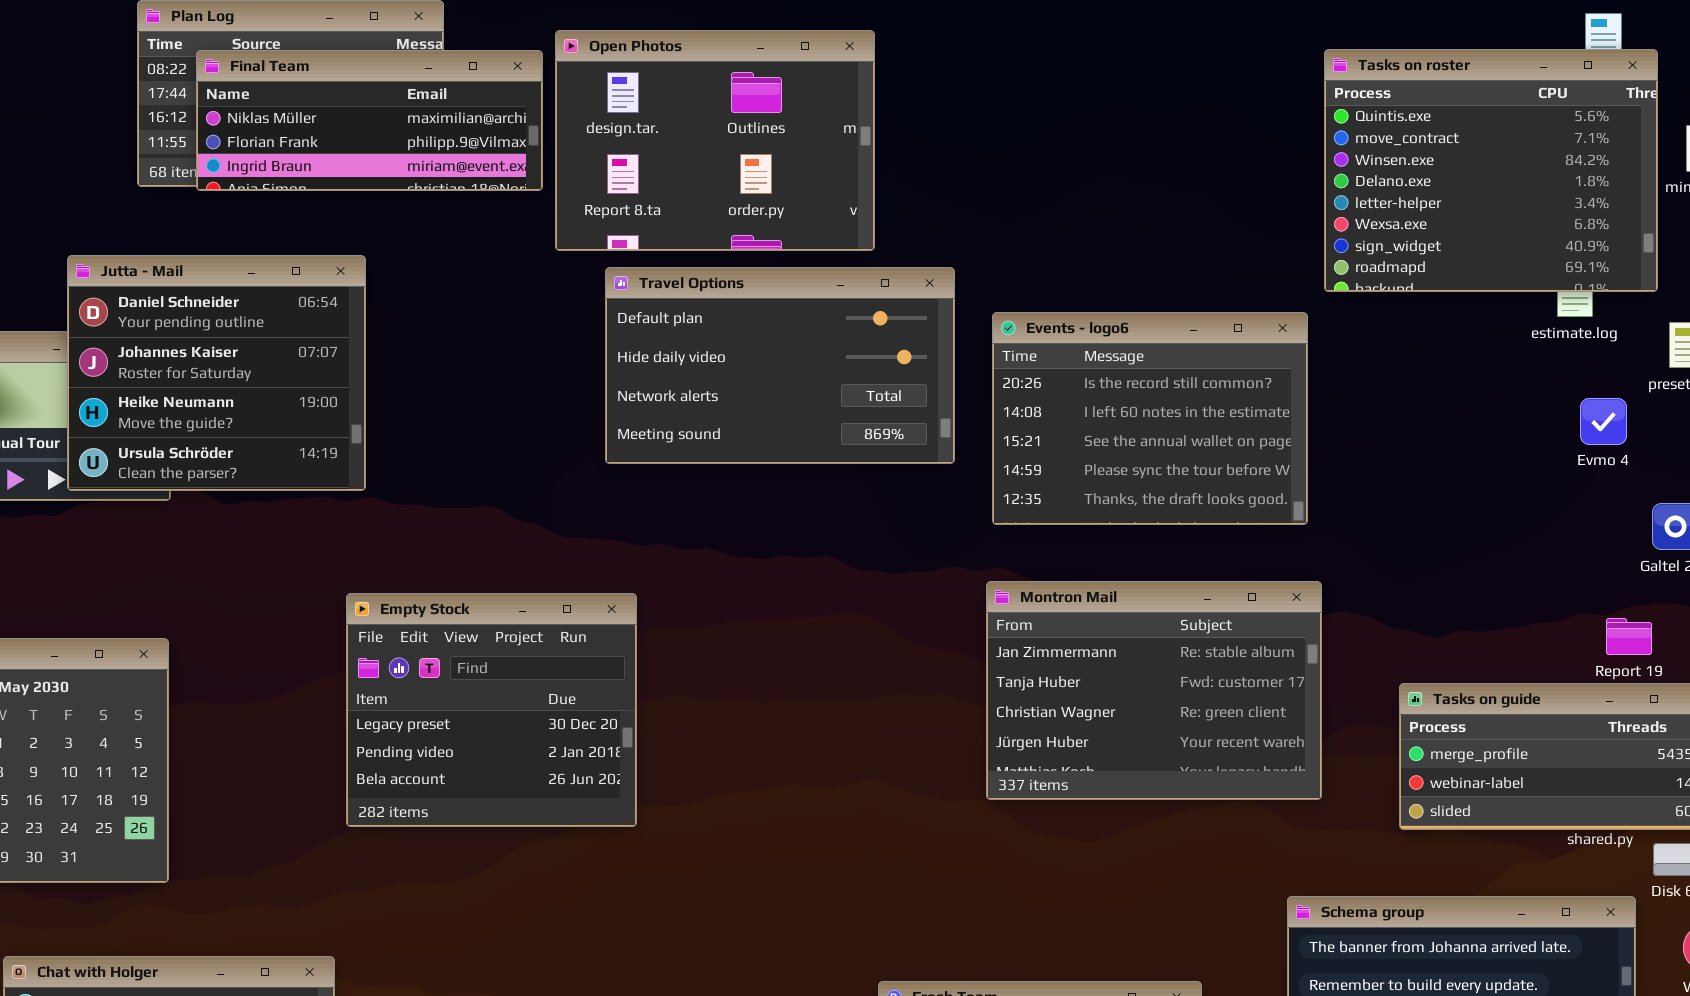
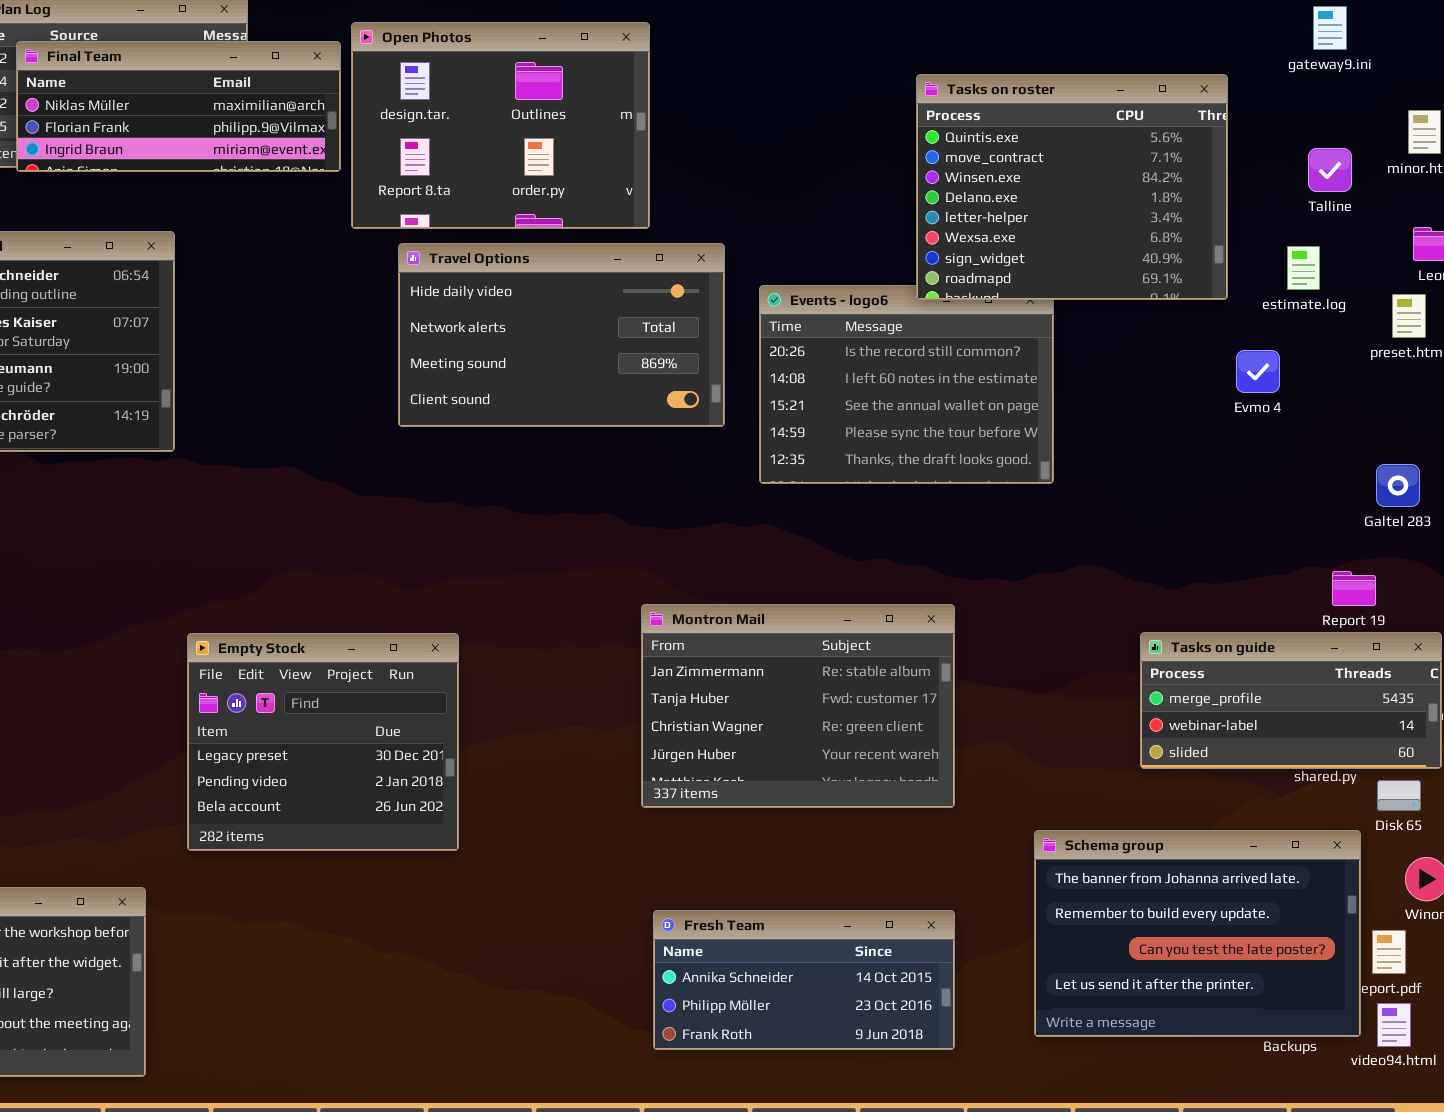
Tasks on roster: [1324,49,1658,292] -> [916,74,1228,300], moved
Travel Options: [605,267,955,464] -> [398,243,725,427], scrolled down 1 row
Evmo 4: [1580,398,1627,445] -> [1236,350,1280,393], moved
Montron Mail: [986,581,1322,800] -> [641,604,955,808], moved
Empty Stock: [346,593,637,827] -> [187,633,459,851], moved

